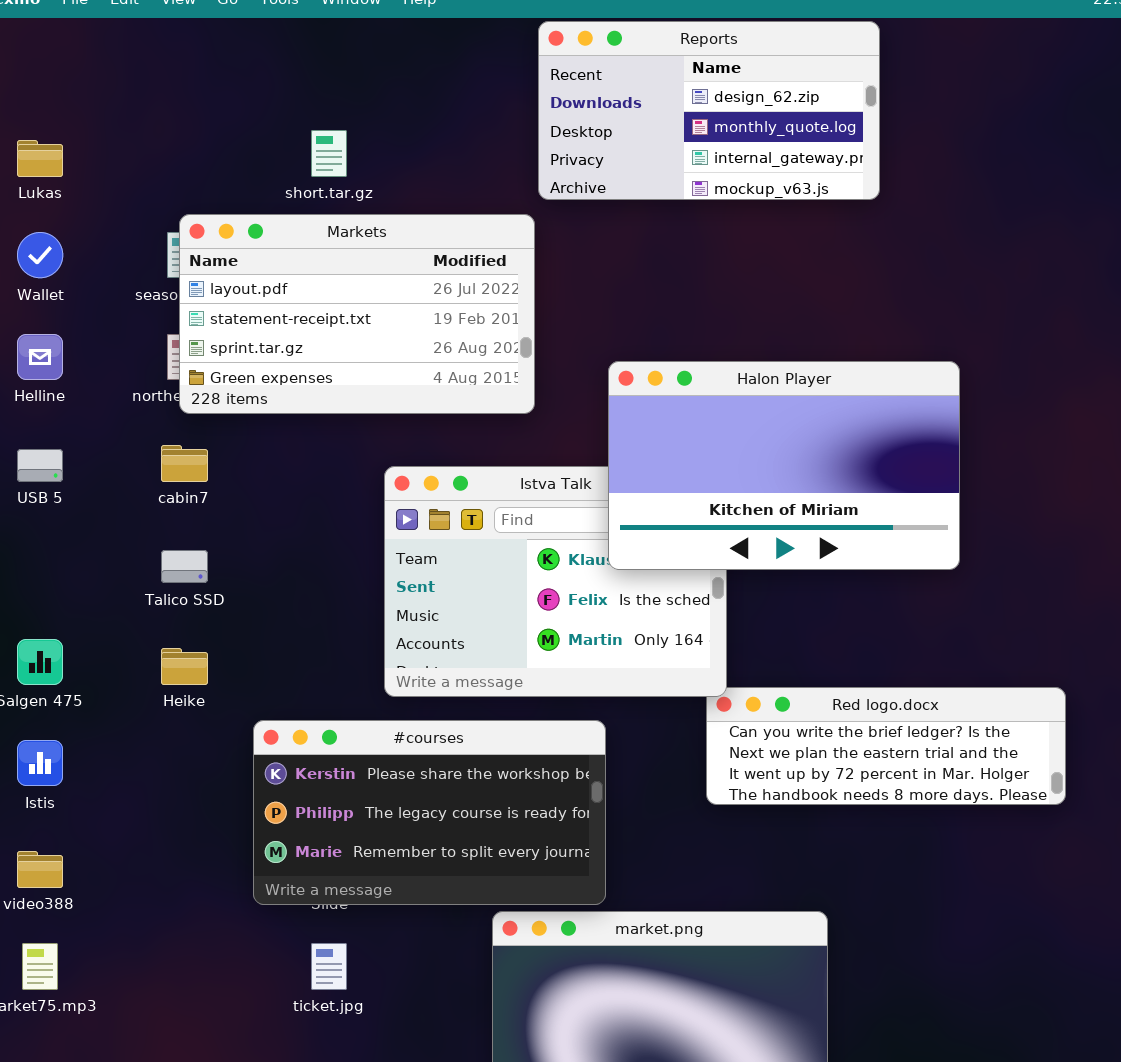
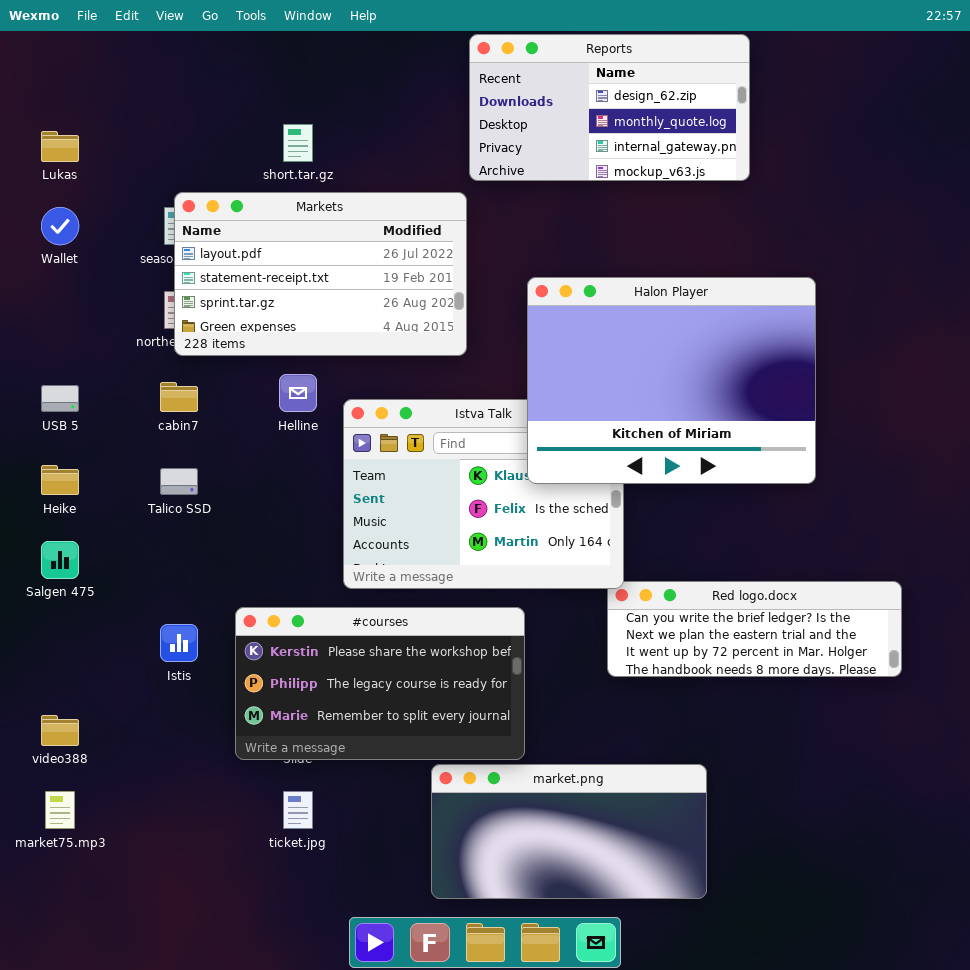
Helline: [17,334,63,380] -> [279,374,317,412], moved
Halon Player: [608,361,960,570] -> [527,277,816,484], resized
Heike: [161,648,208,685] -> [41,465,79,495], moved
Istis: [17,740,63,786] -> [160,624,198,662], moved

